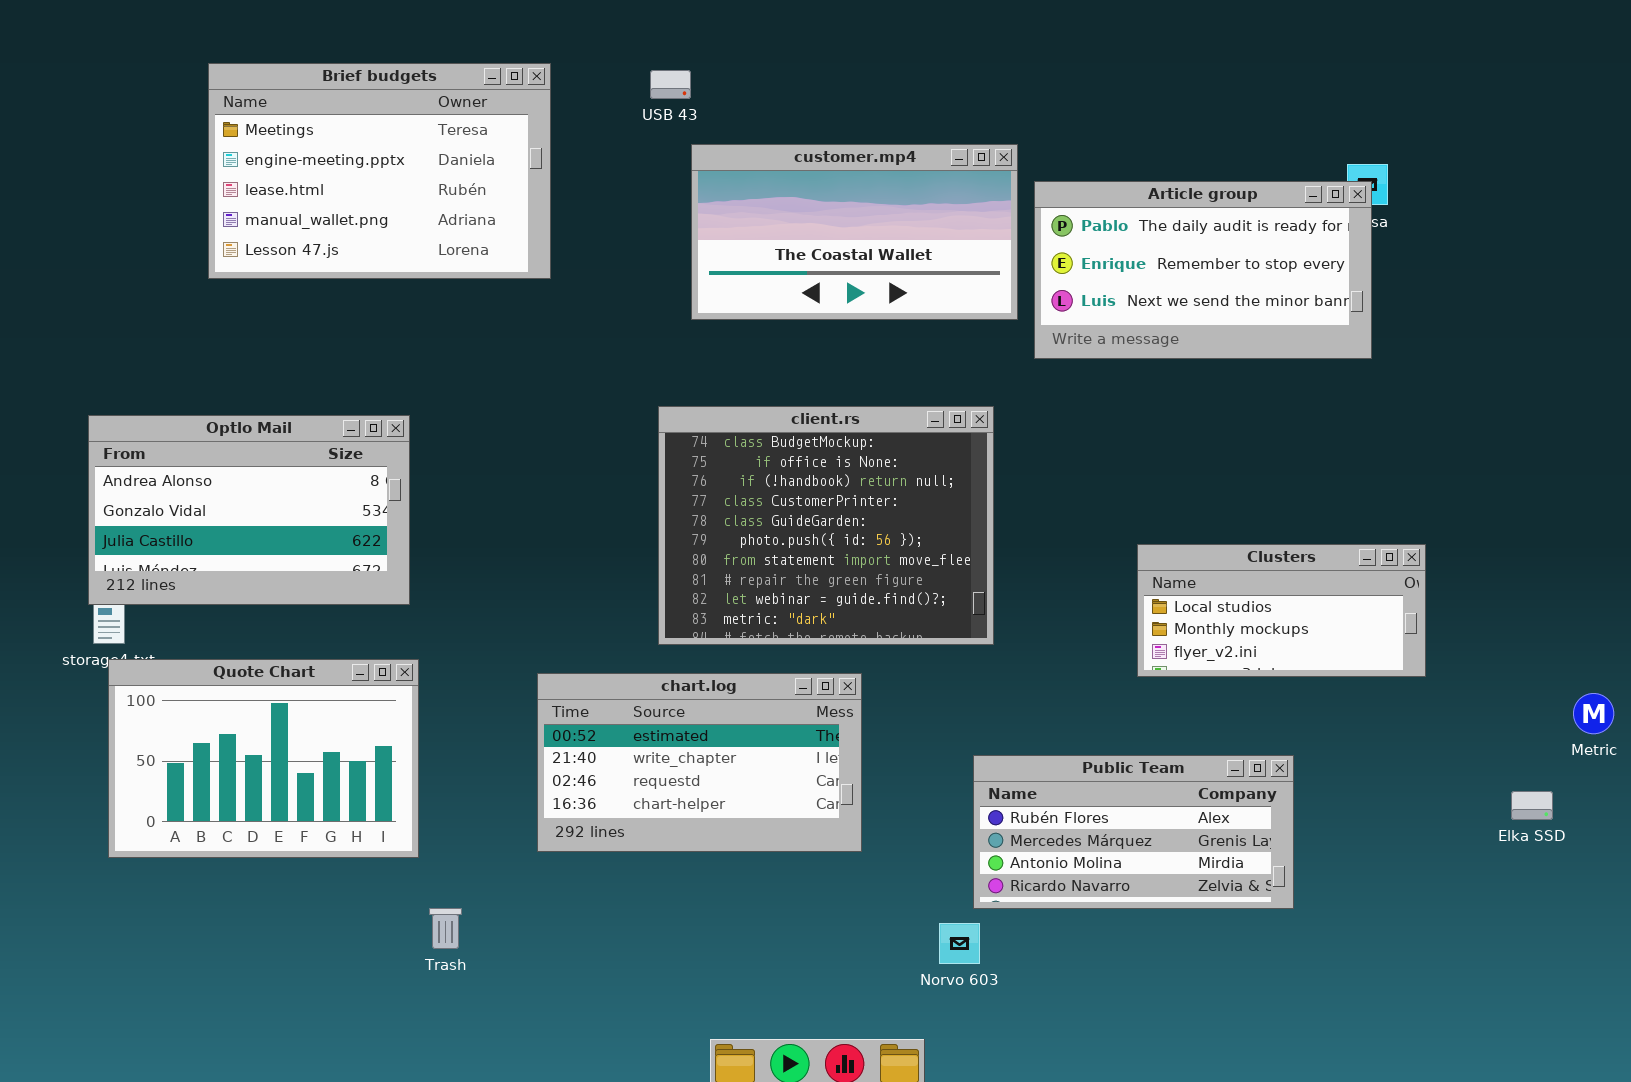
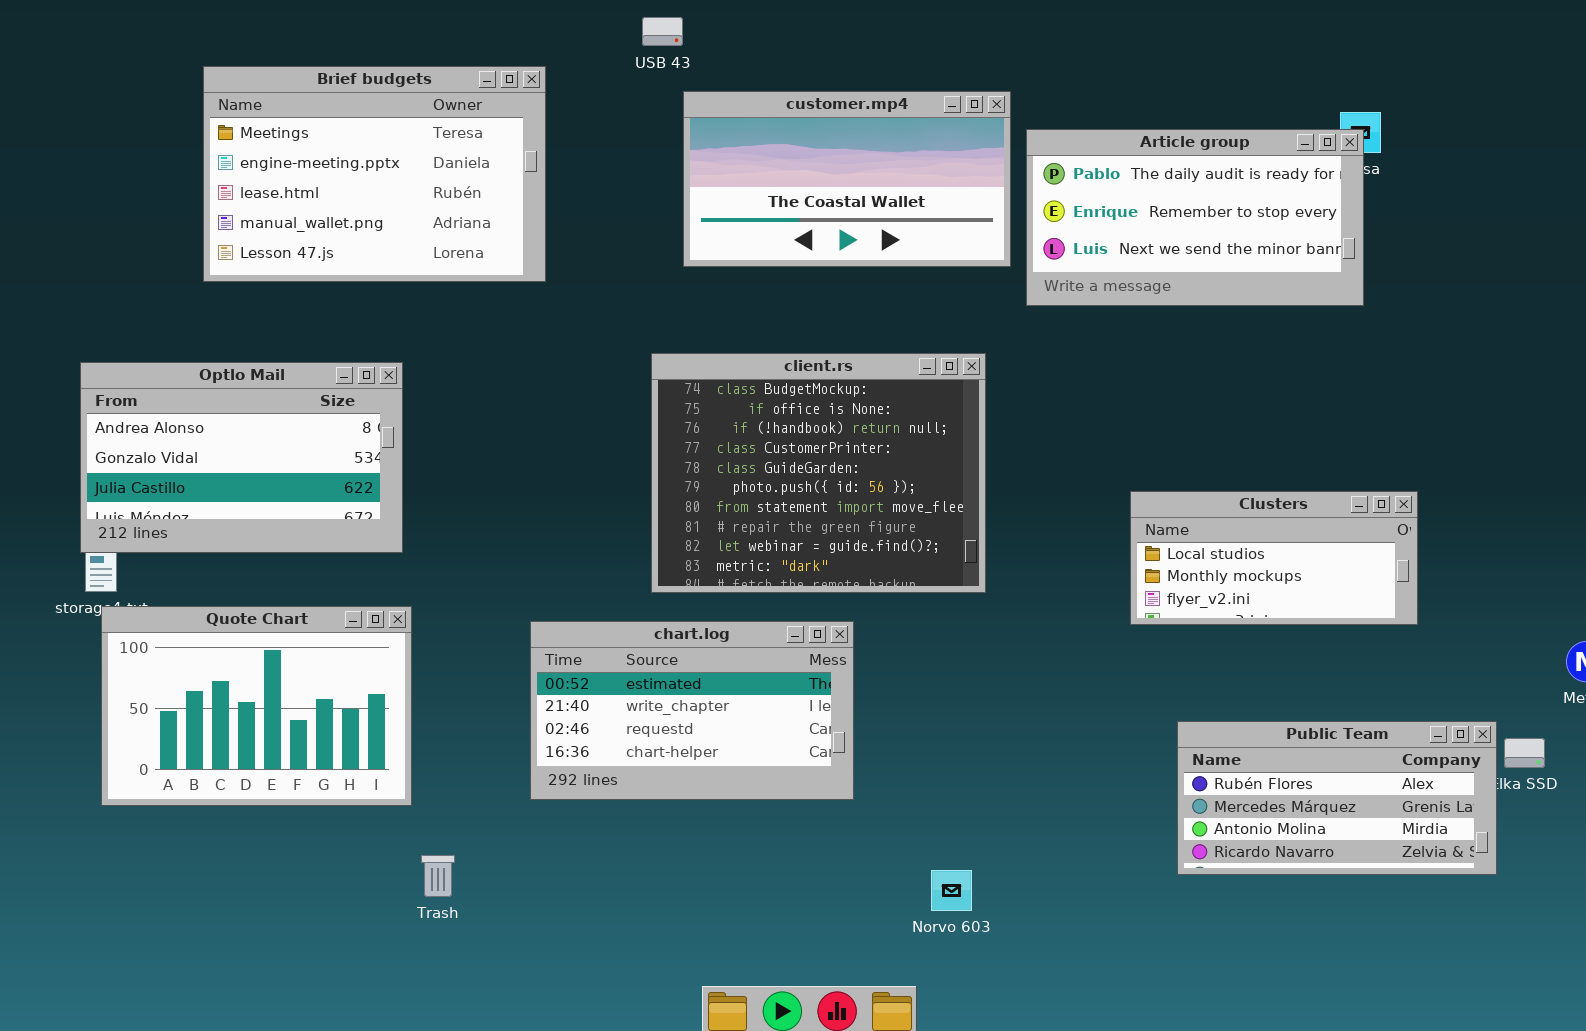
Brief budgets: [208,63,551,279] -> [203,66,546,282], moved
Public Team: [973,755,1294,909] -> [1177,721,1497,875], moved

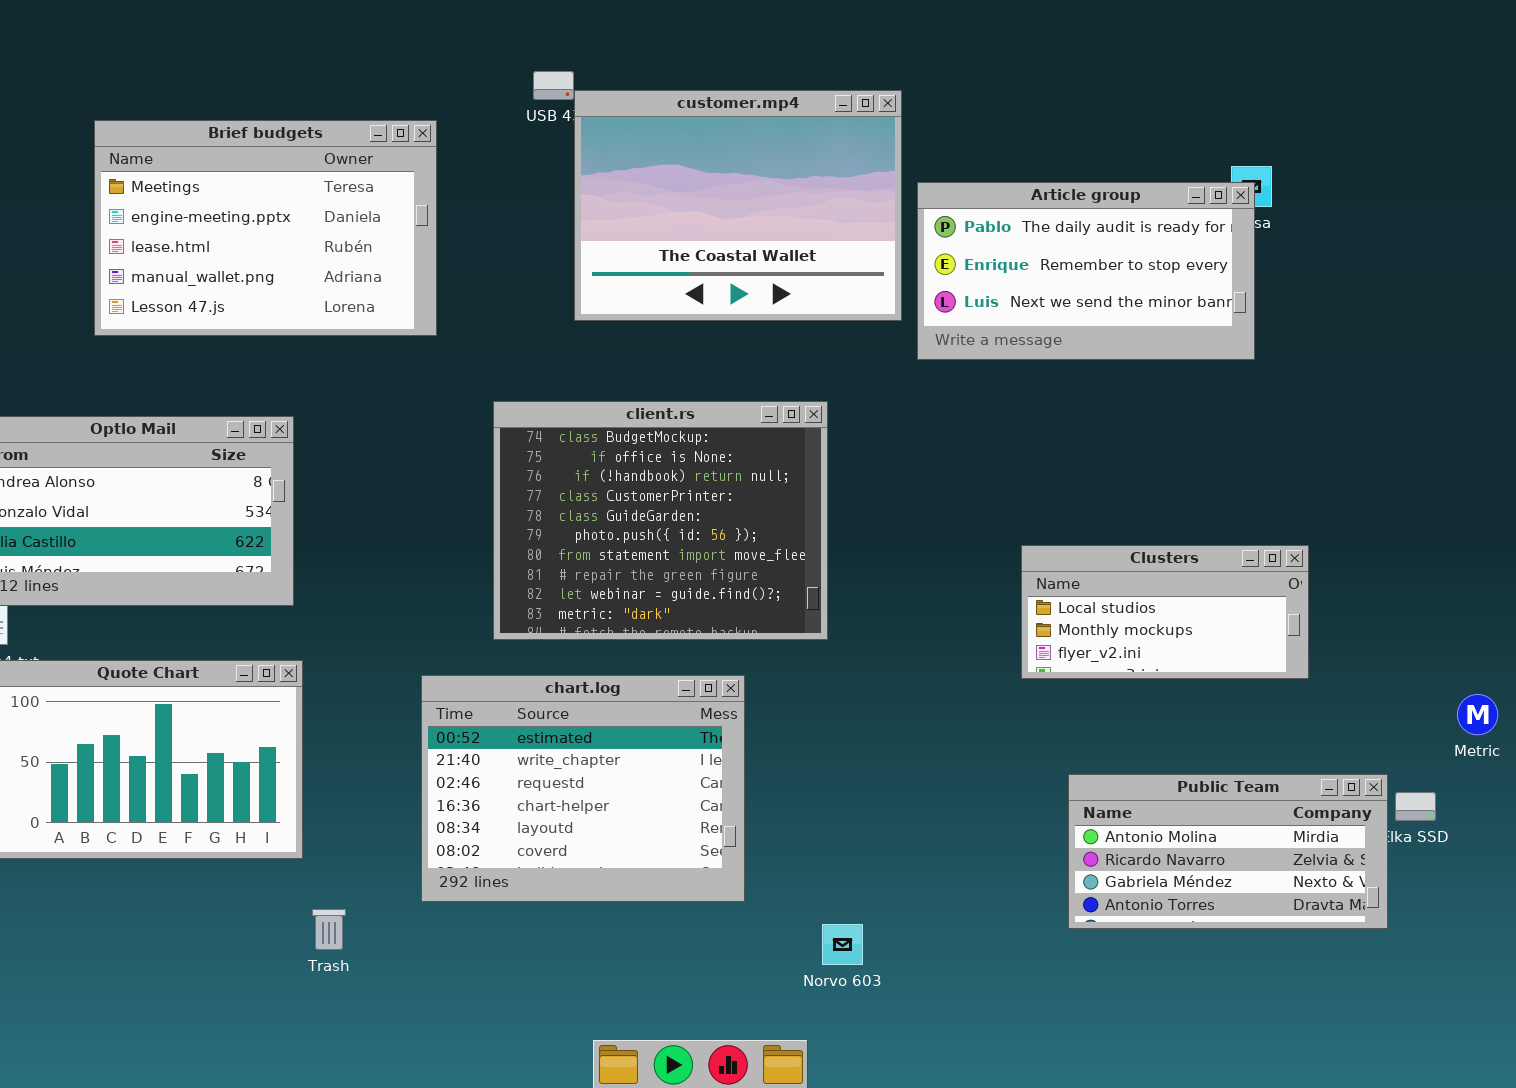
customer.mp4: [683,91,1011,267] -> [574,90,902,321], resized
client.rs: [651,353,986,593] -> [493,401,828,640], moved
chart.log: [530,621,854,800] -> [421,675,745,902], resized
Public Team: [1177,721,1497,875] -> [1068,774,1388,929], scrolled down 2 rows

